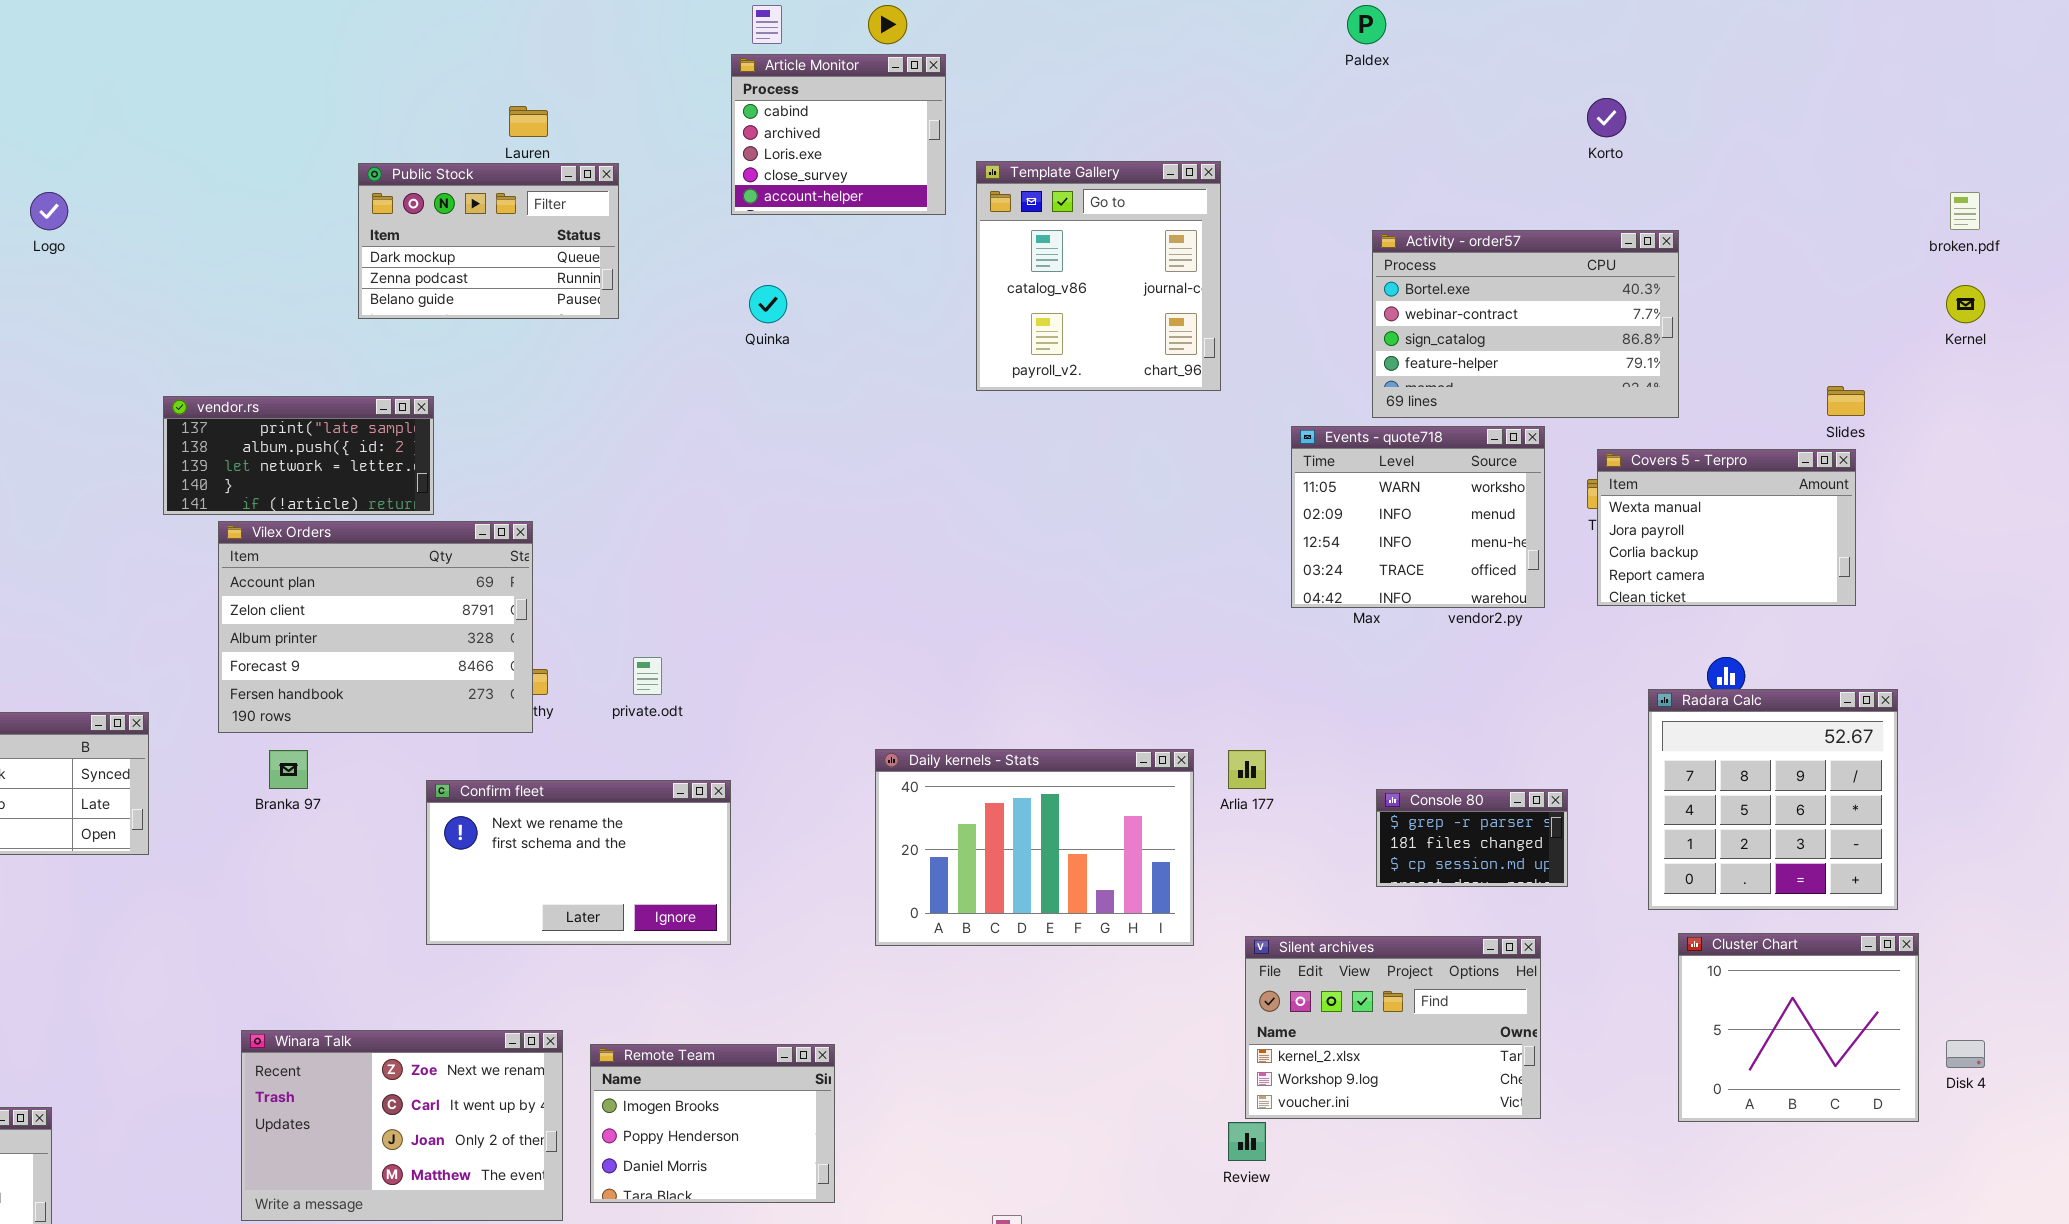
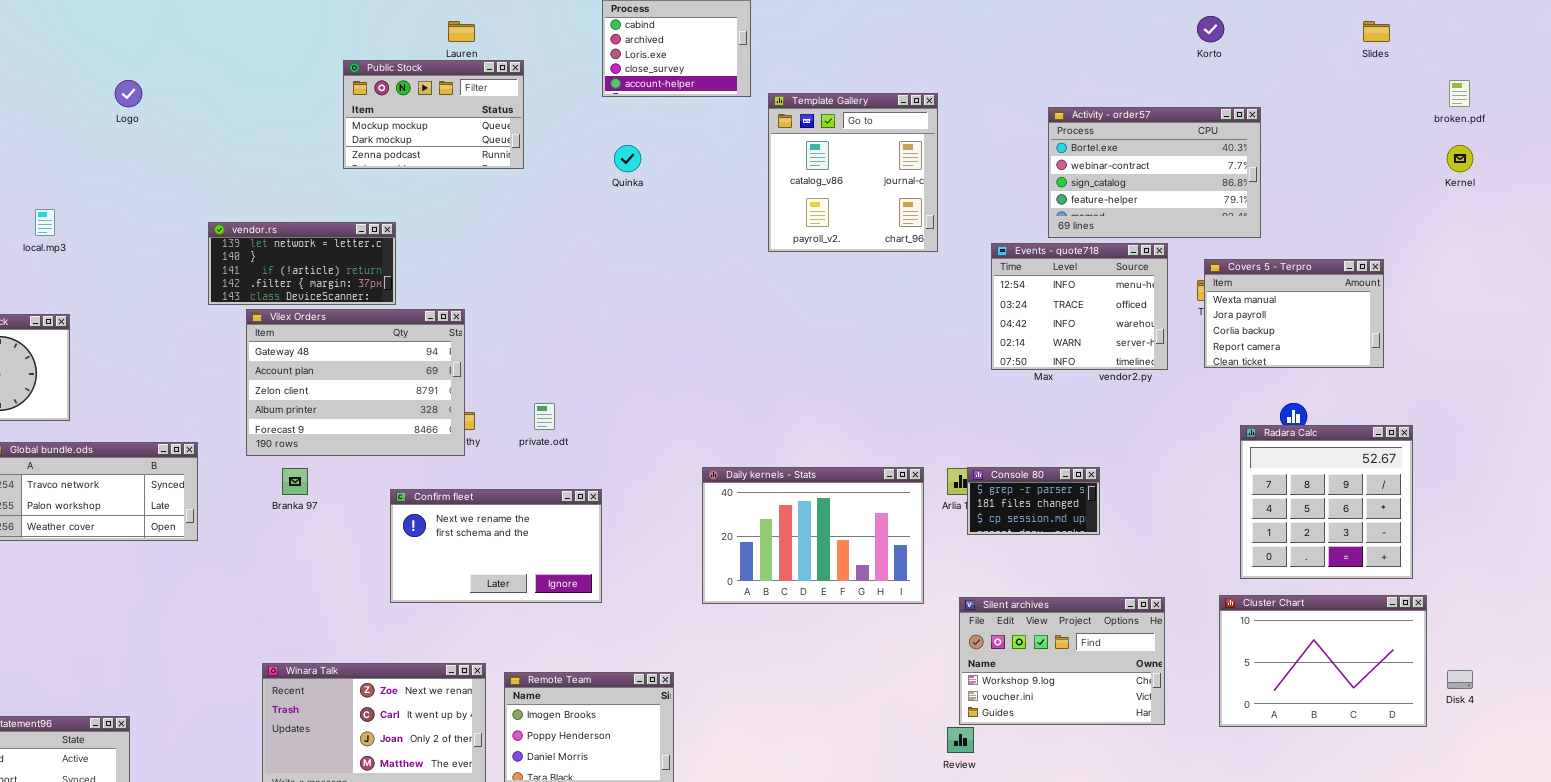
Template Gallery: [976,161,1221,391] -> [768,93,938,252], moved
Public Stock: [358,163,619,319] -> [343,60,524,169], scrolled up 1 row
Slides: [1827,386,1865,416] -> [1363,21,1390,42], moved
vendor.rs: [163,396,434,515] -> [208,222,396,305], scrolled down 2 rows
Events - quote718: [1291,426,1545,608] -> [991,243,1168,370], scrolled down 2 rows
Vilex Orders: [218,521,533,733] -> [246,309,465,456], scrolled up 1 row
Console 80: [1376,789,1568,887] -> [967,467,1100,535], moved
Cluster Chart: [1678,933,1919,1122] -> [1219,595,1427,727], resized
Silent archives: [1245,936,1541,1119] -> [959,597,1165,725], scrolled down 1 row

